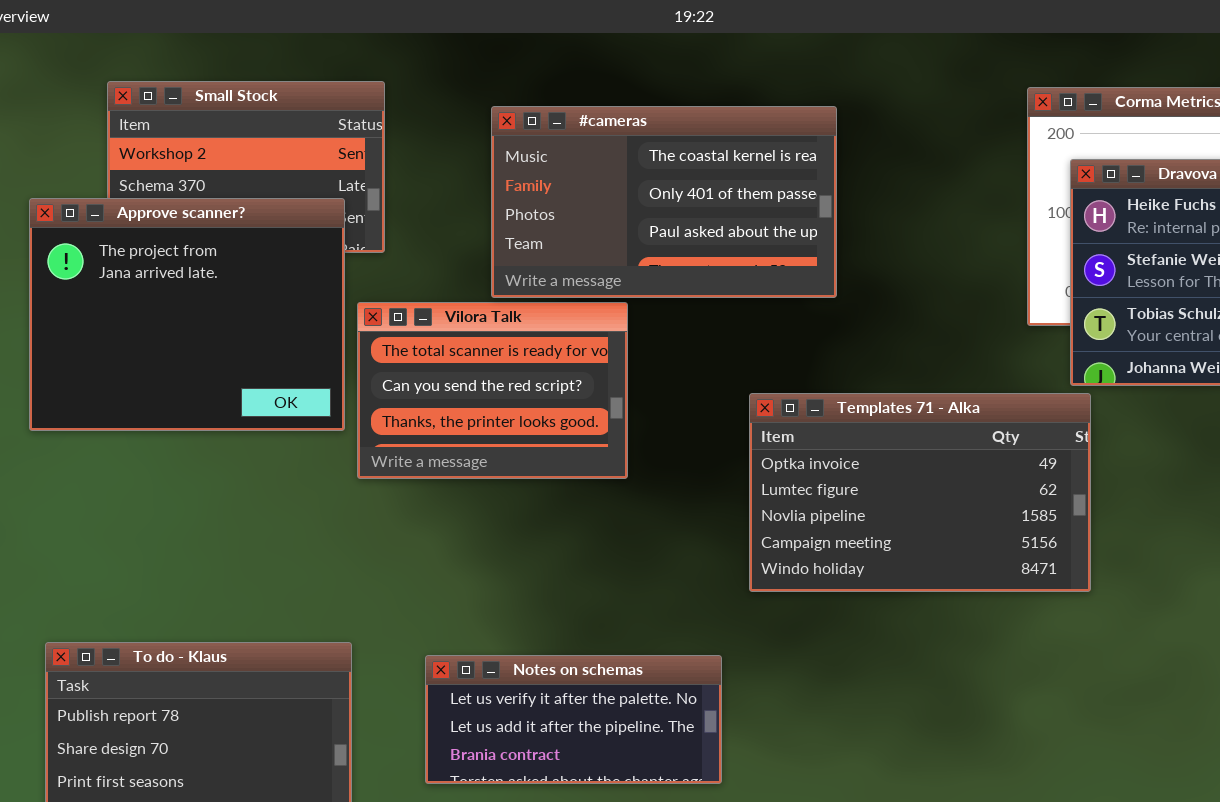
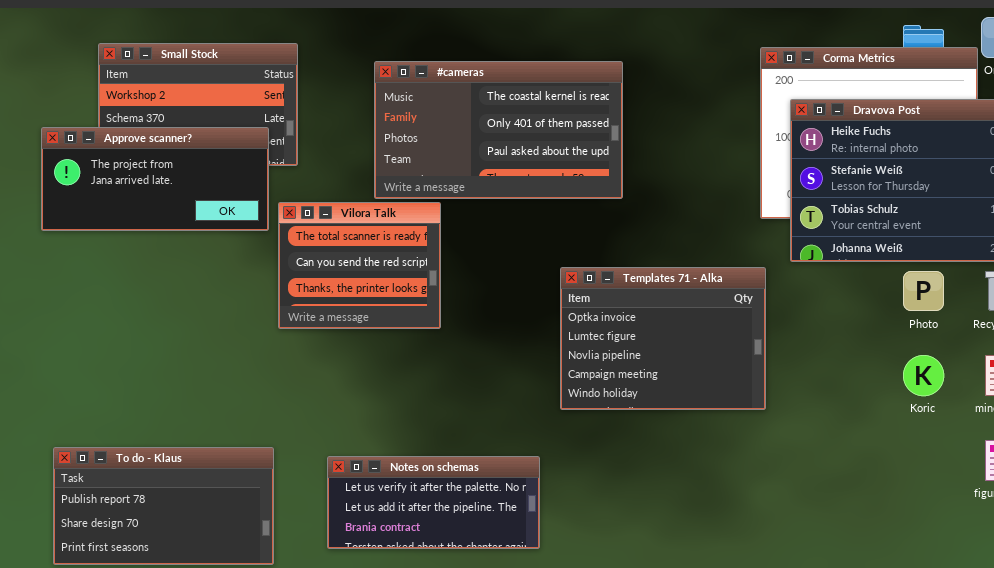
Approve scanner?: [29,198,345,431] -> [41,127,269,231], resized
Vilora Talk: [357,302,628,479] -> [278,202,441,329], resized
Templates 71 - Alka: [749,393,1091,592] -> [560,267,766,410], resized

